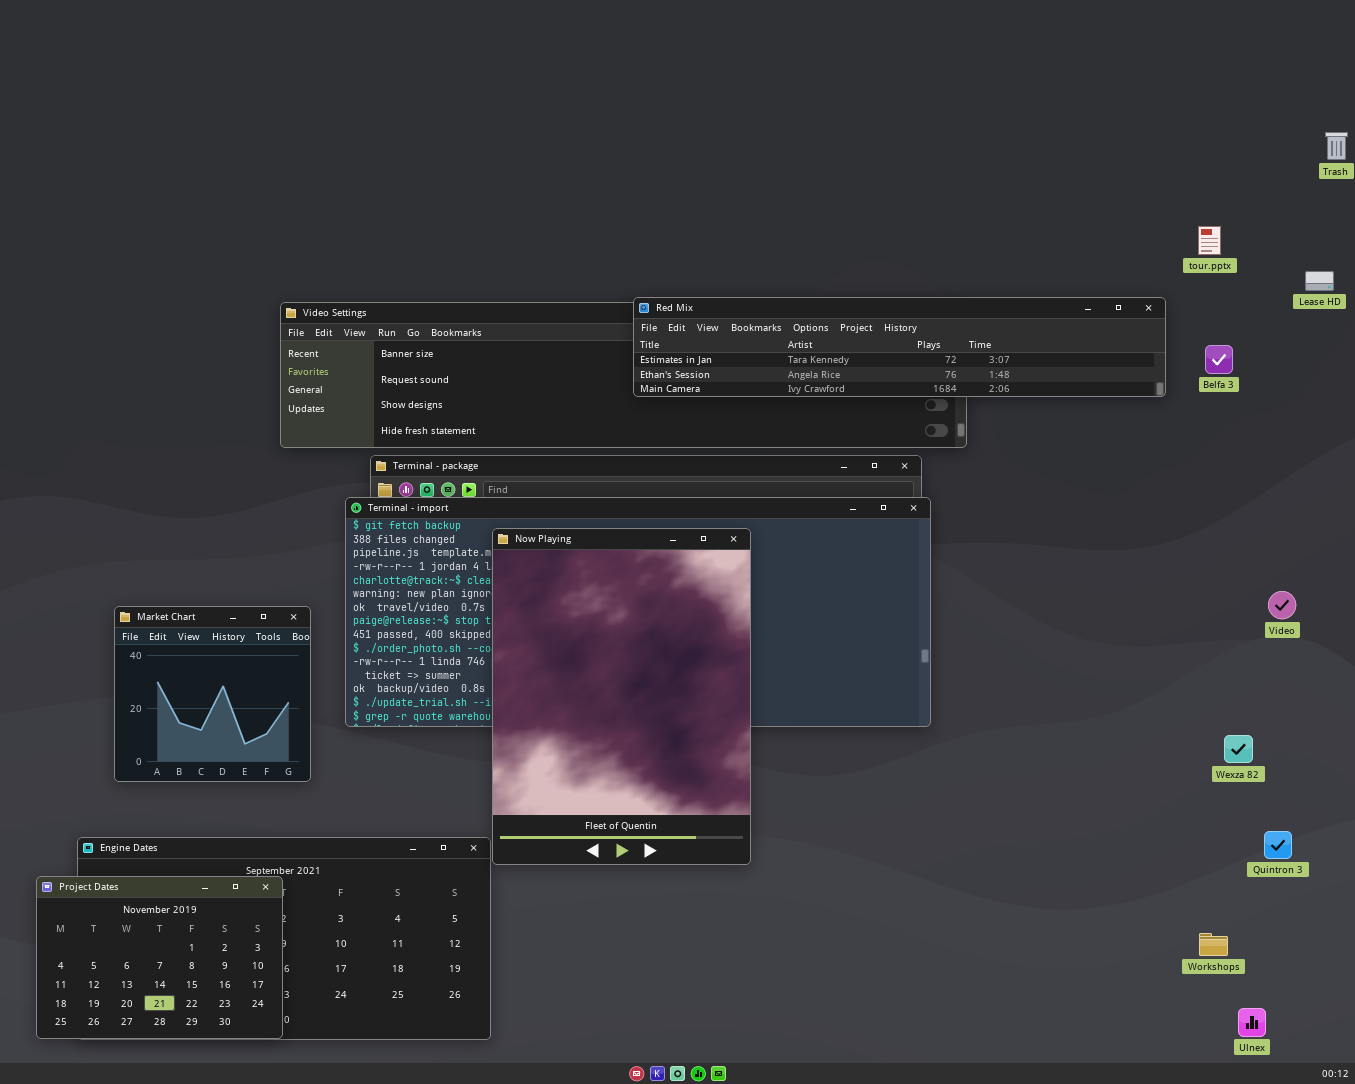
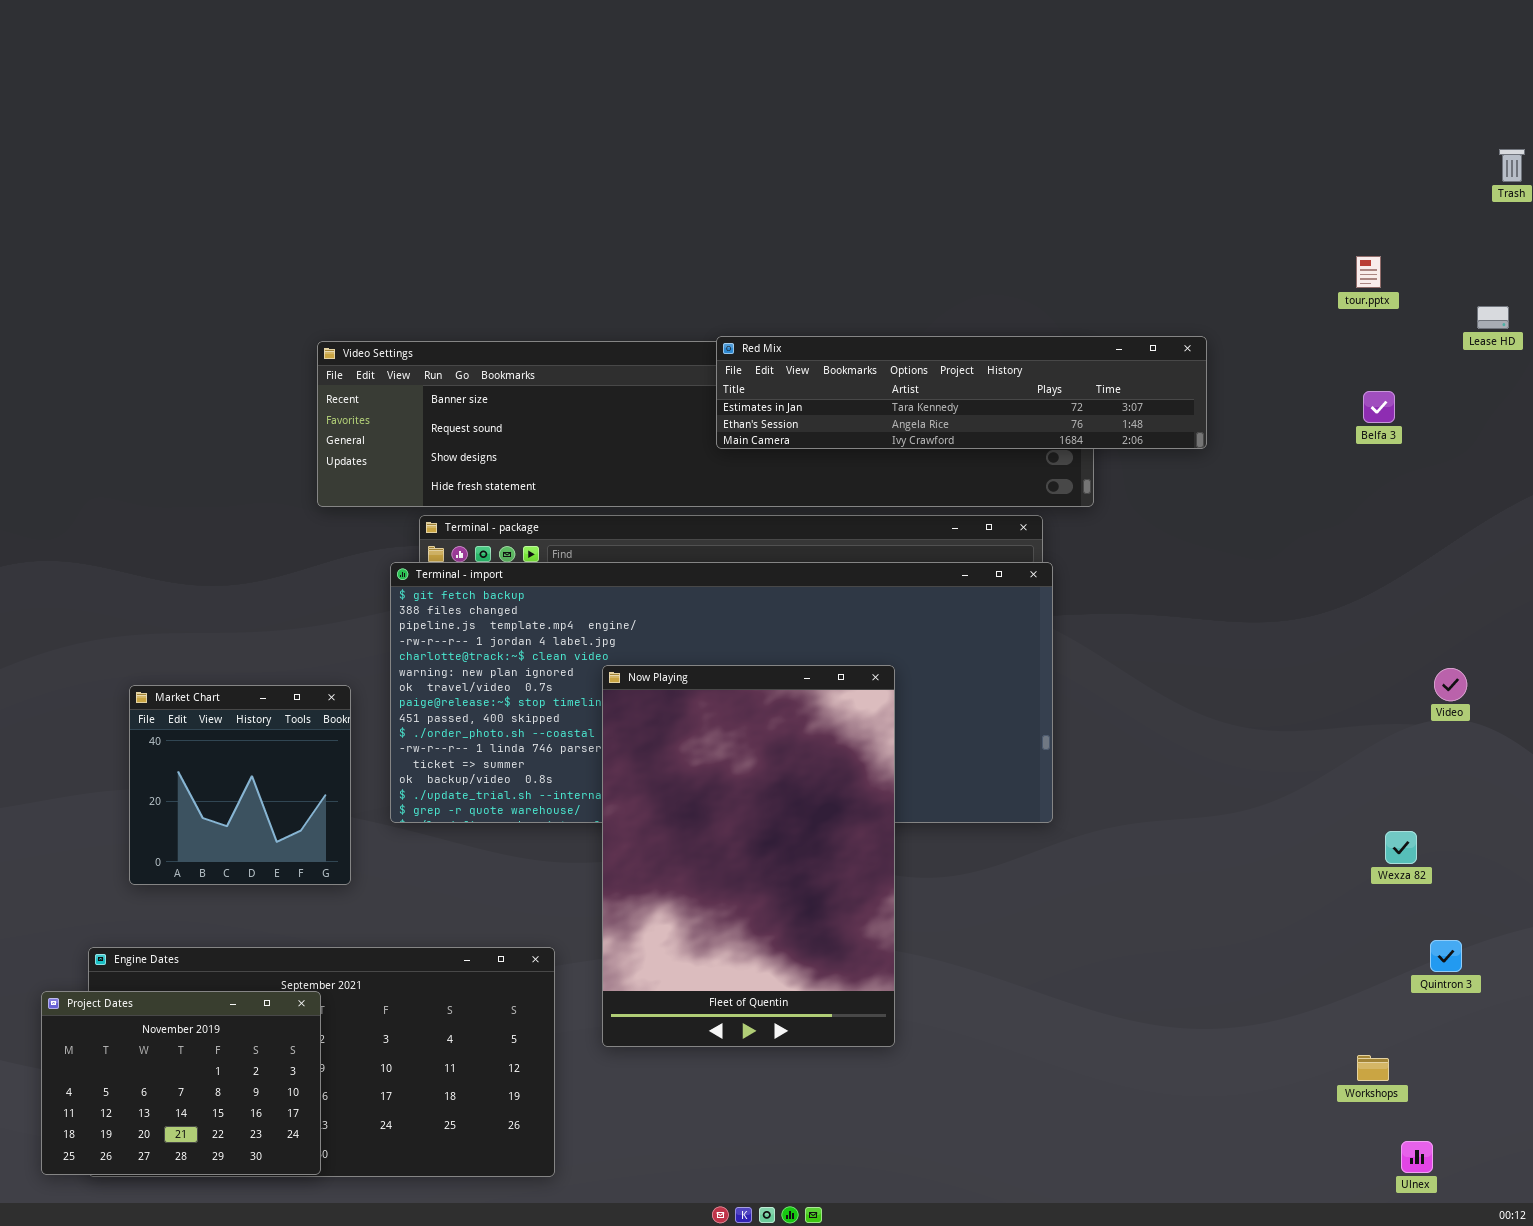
Red Mix: [633,297,1166,397] -> [716,336,1207,449], resized
Now Playing: [492,528,751,865] -> [602,665,895,1047], moved

